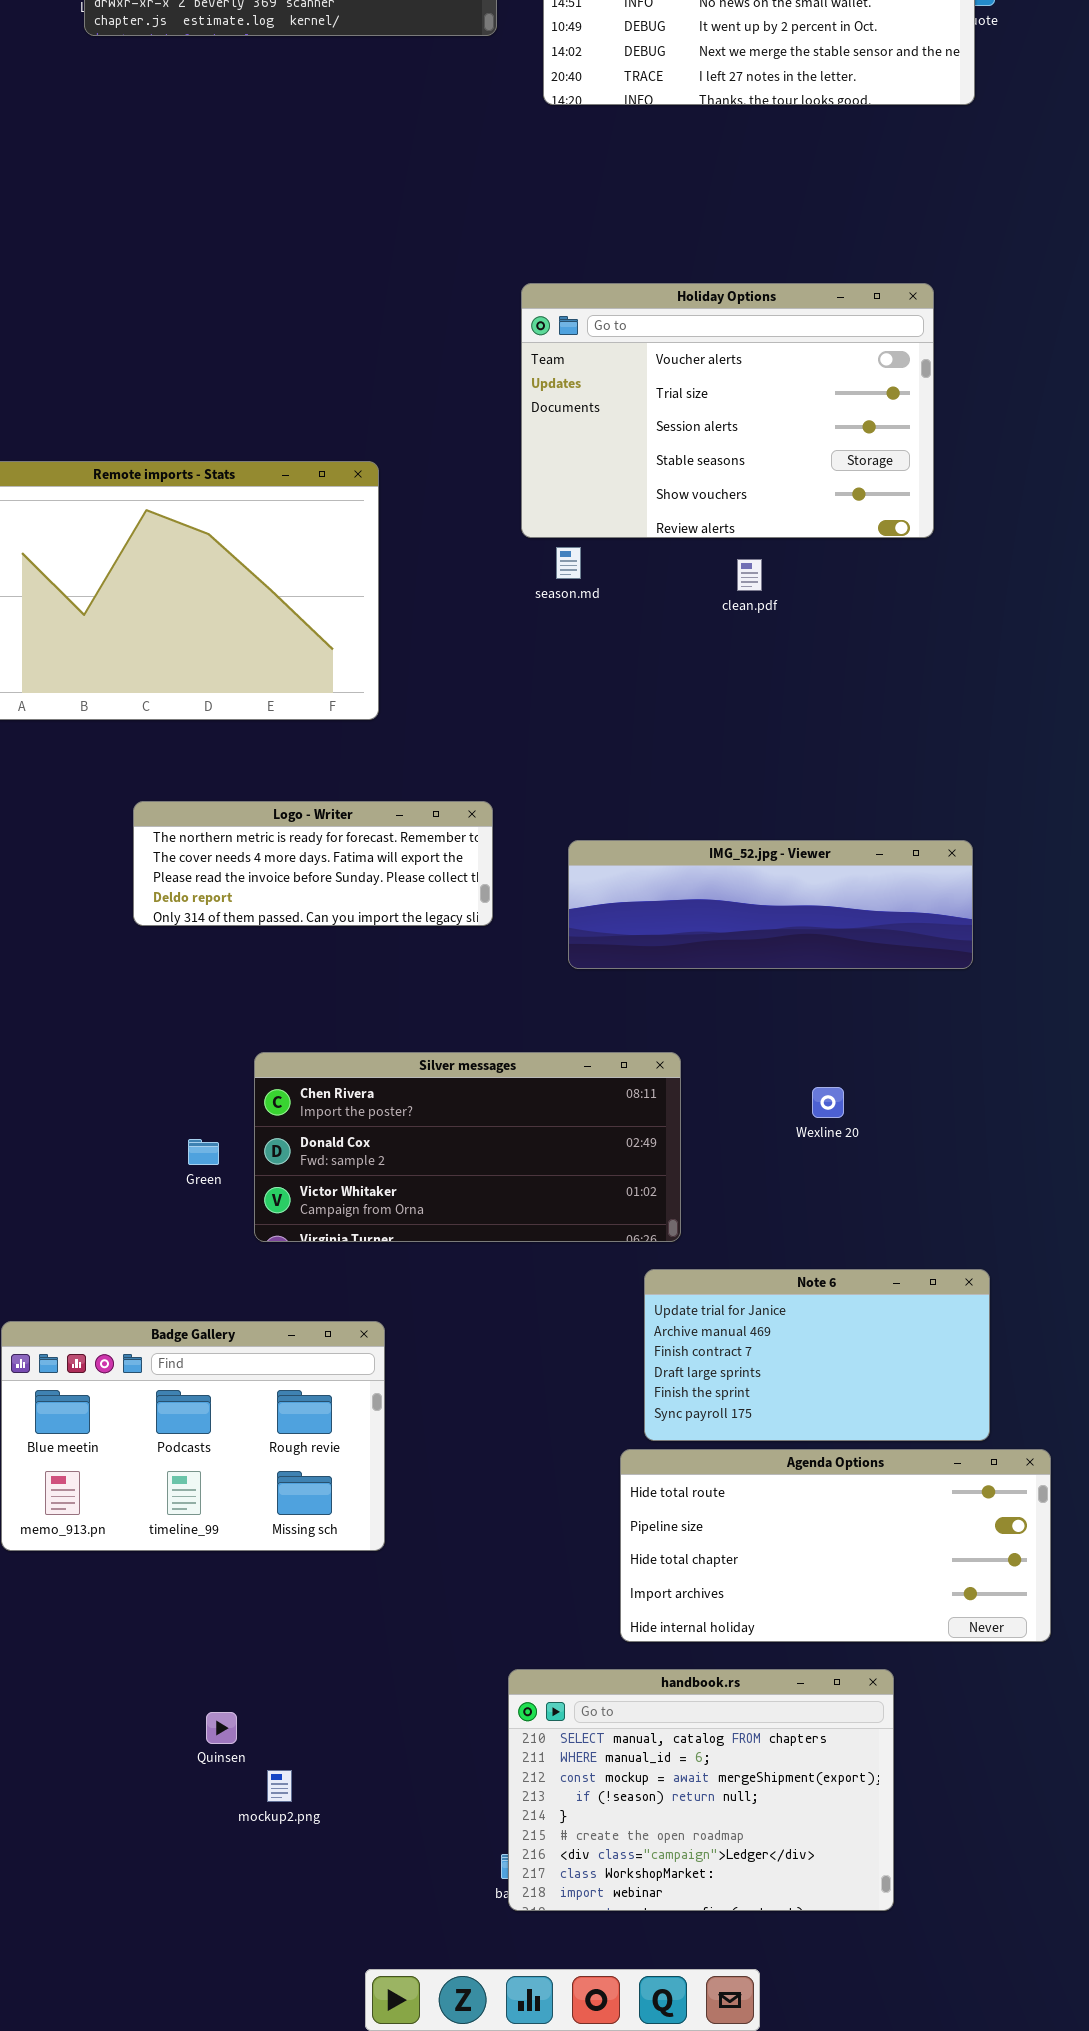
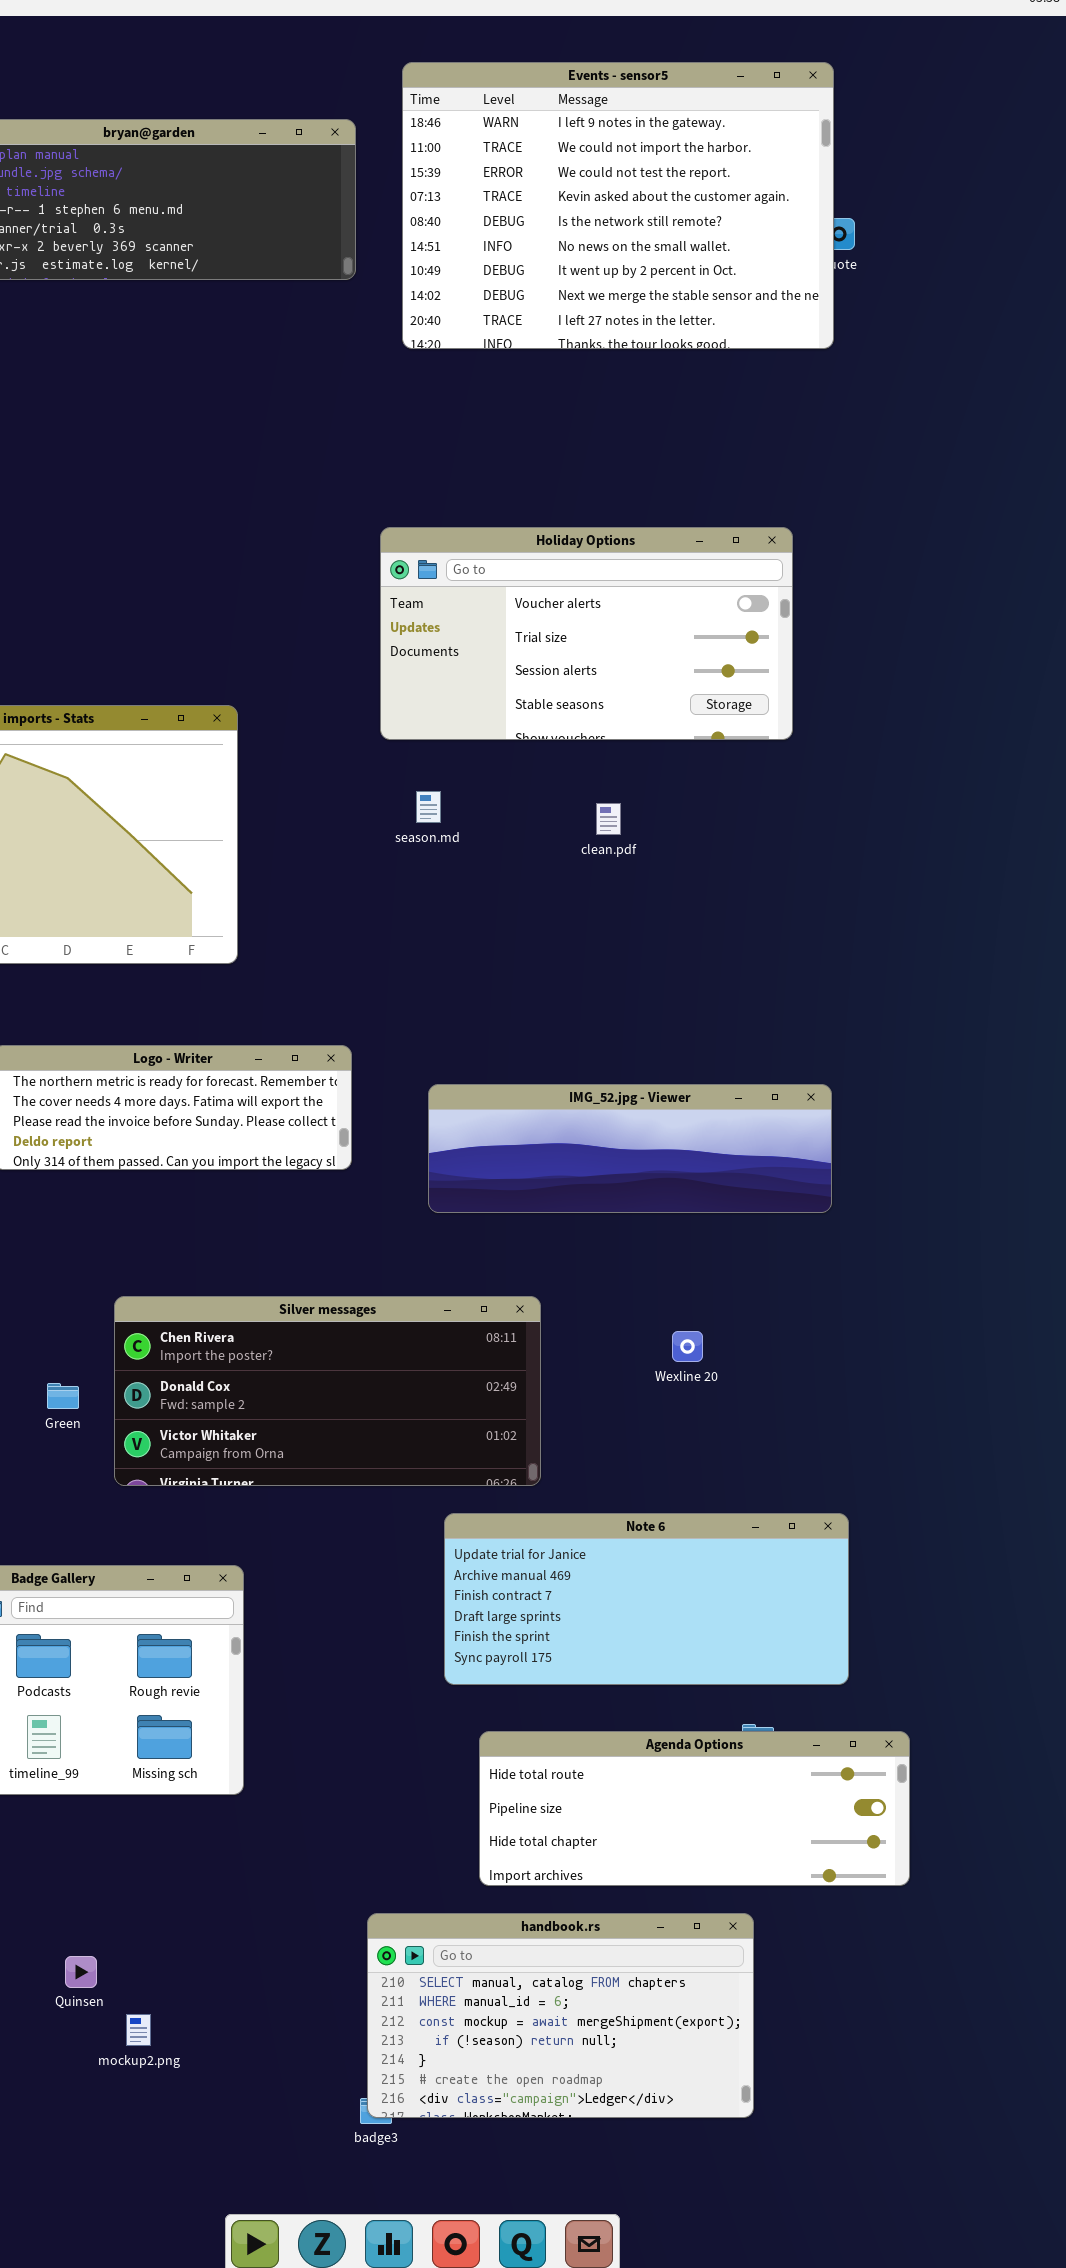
Holiday Options: [521,283,934,538] -> [380,527,793,740], resized
Note 6: [644,1269,990,1441] -> [444,1513,849,1685], resized
Agenda Options: [620,1449,1051,1642] -> [479,1731,910,1886], resized
handbook.rs: [508,1669,894,1911] -> [367,1913,754,2118], resized

